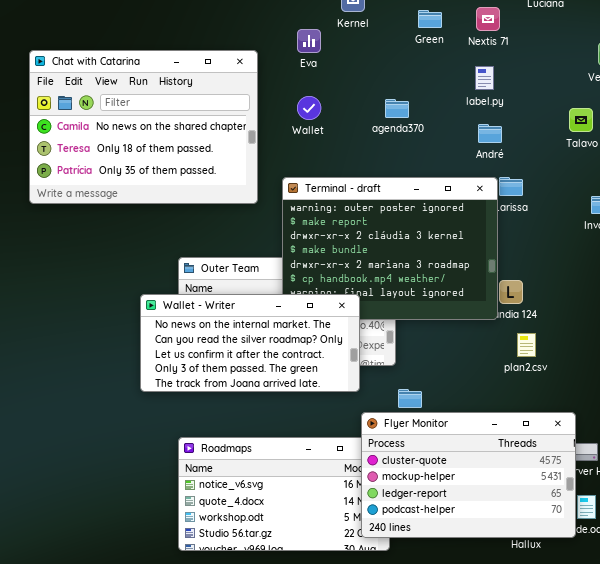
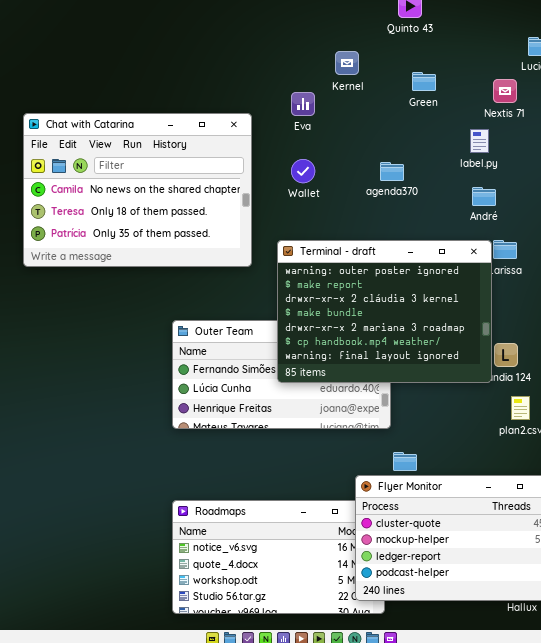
Nextis 71: [476,7,500,31] -> [493,79,517,103], moved
Wallet - Writer: [140,294,360,392] -> none, closed

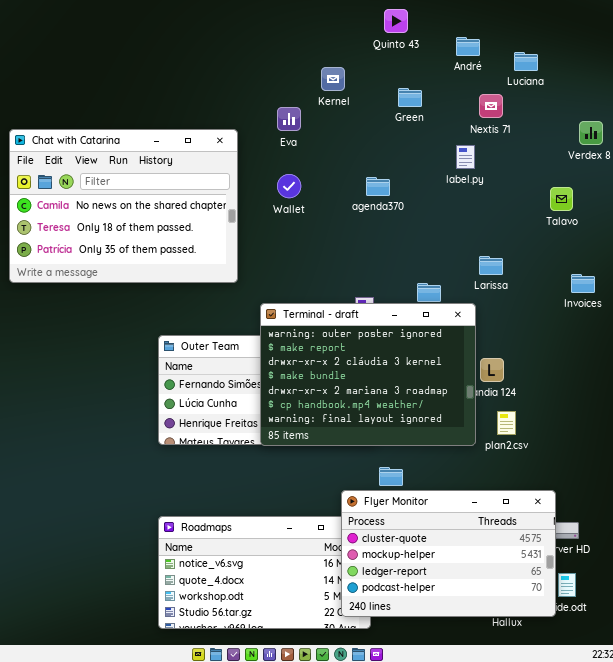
André: [472,187,496,206] -> [456,37,480,56], moved
Terminal - draft: [277,240,492,383] -> [260,303,476,446], moved

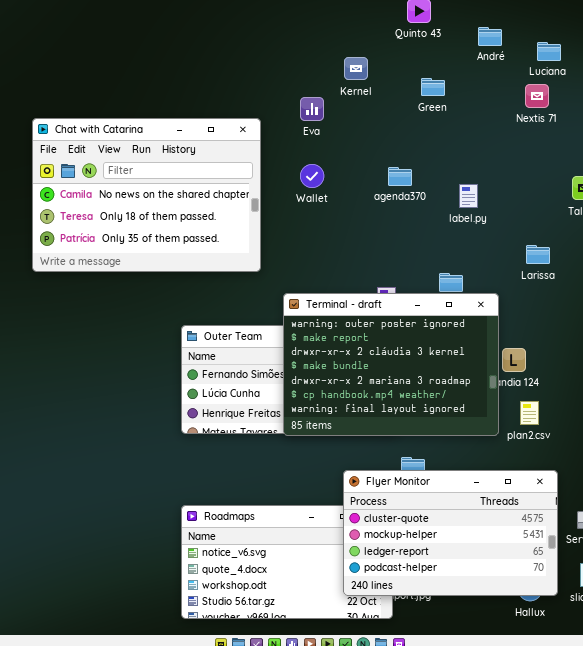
Nextis 71: [479,94,503,118] -> [525,84,549,108], moved
label.py: [456,145,475,169] -> [459,184,478,208], moved
Larissa: [479,256,503,275] -> [526,245,550,264], moved
Flyer Monitor: [341,490,556,617] -> [343,470,558,596], moved

